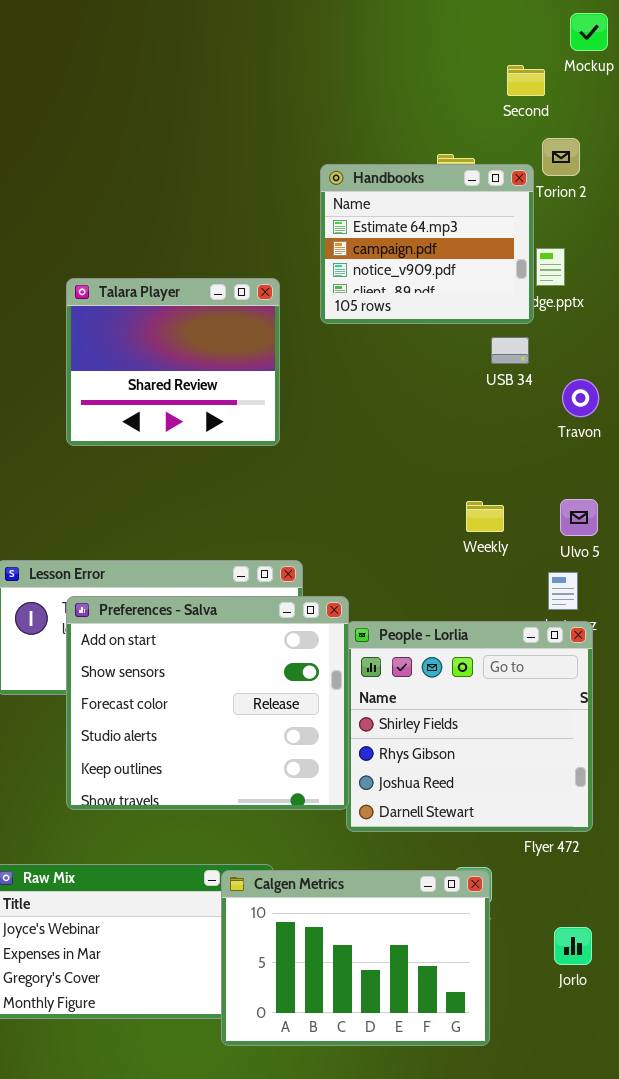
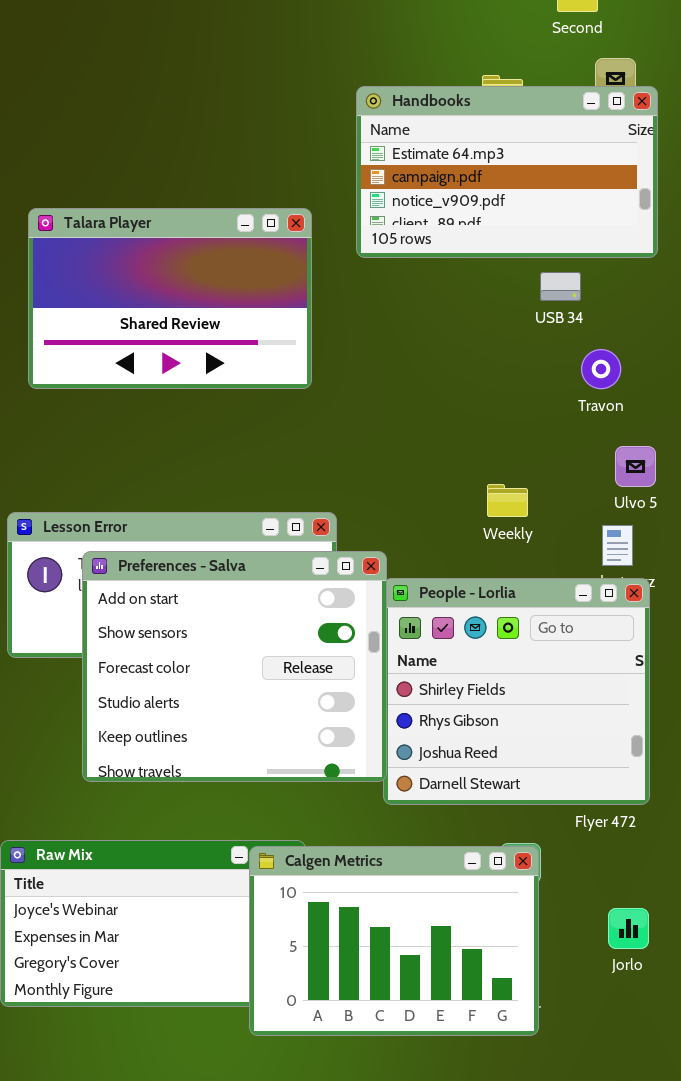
Handbooks: [320,164,534,324] -> [356,86,658,258], resized
Talara Player: [66,278,280,446] -> [28,208,312,389], resized
Travon: [562,379,599,417] -> [581,349,621,389], moved
Weekly: [466,501,504,532] -> [487,484,528,517], moved

